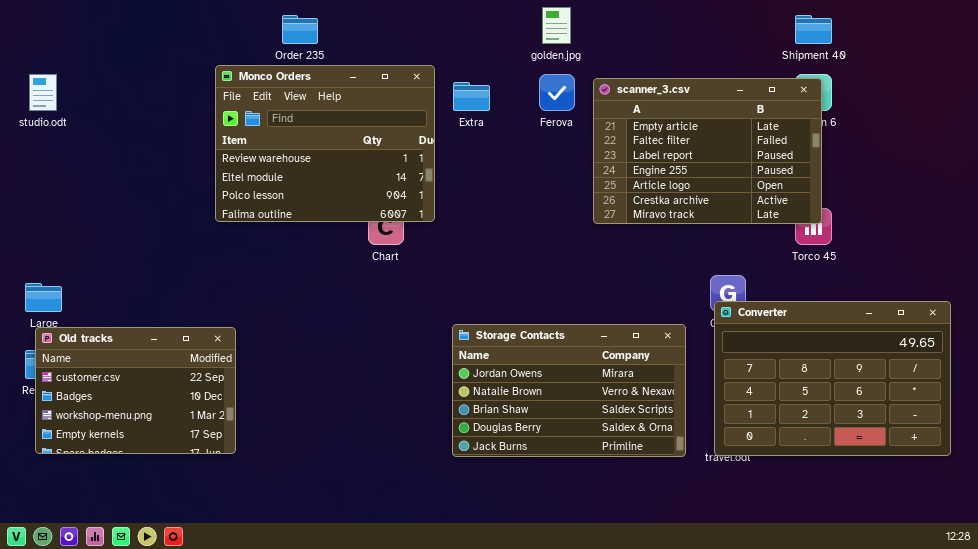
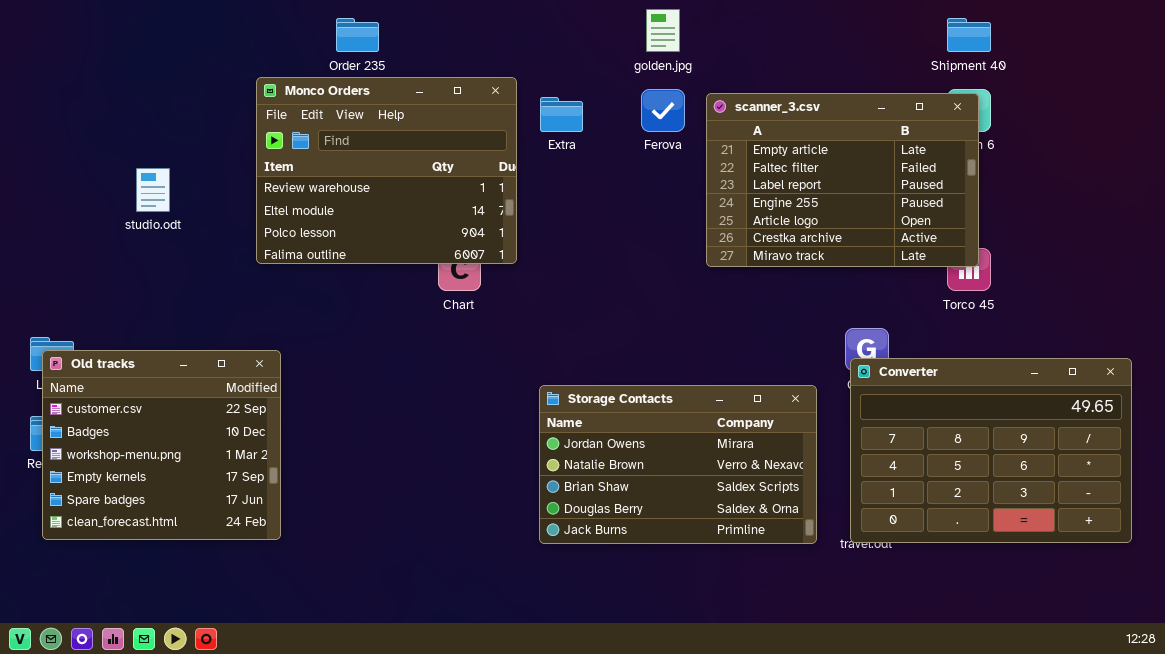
studio.odt: [29,74,57,111] -> [136,168,170,212], moved
Old tracks: [35,327,236,454] -> [42,350,281,540], resized

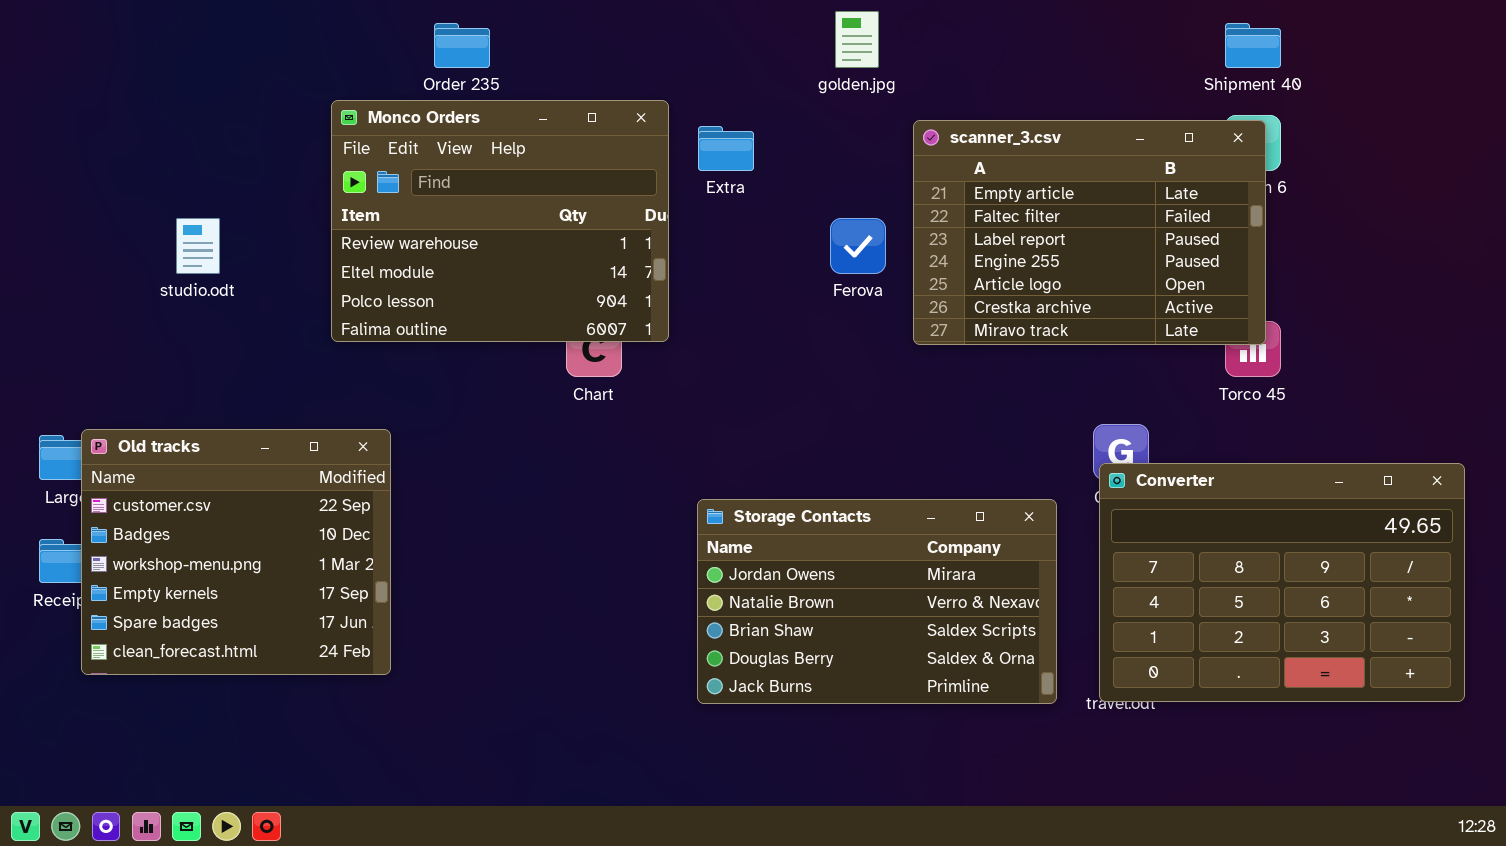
Ferova: [641,89,685,132] -> [830,218,886,274], moved
Old tracks: [42,350,281,540] -> [81,429,391,675], moved

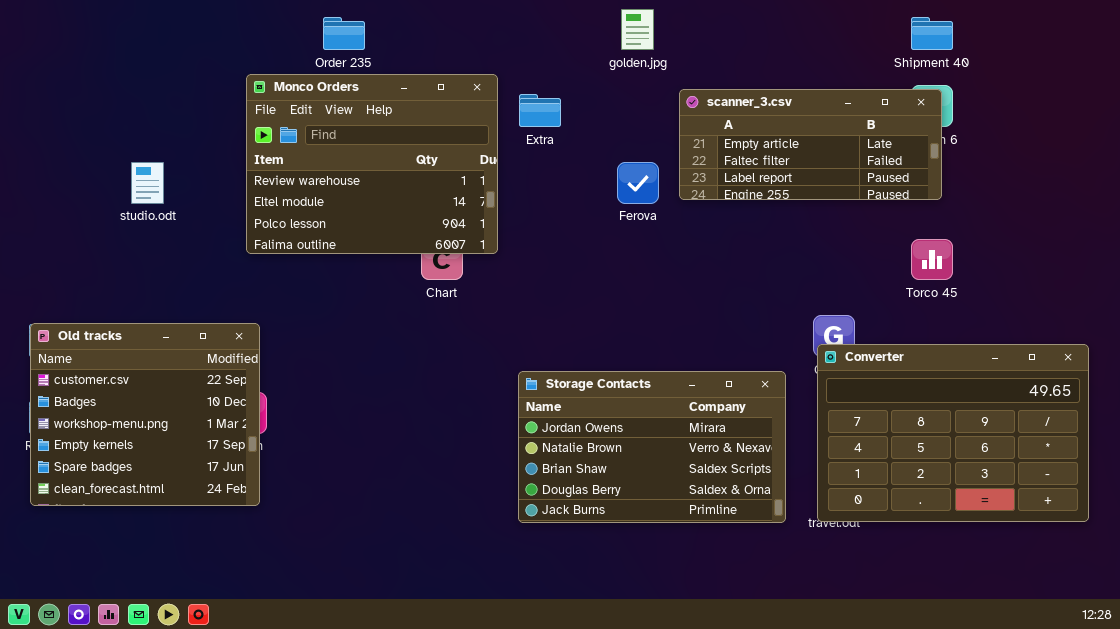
scanner_3.csv: [913,120,1266,345] -> [679,89,942,200], resized
Old tracks: [81,429,391,675] -> [30,323,260,506], moved

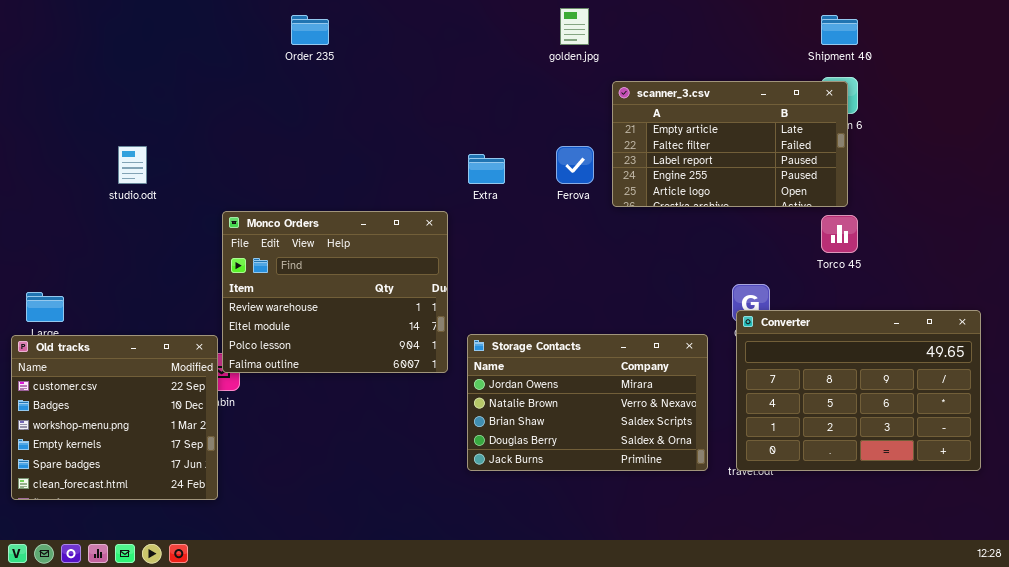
Monco Orders: [246,74,498,254] -> [222,211,448,373], moved
scanner_3.csv: [679,89,942,200] -> [612,81,848,207], resized
Extra: [519,94,561,127] -> [468,154,505,184], moved
Old tracks: [30,323,260,506] -> [11,335,218,500], moved

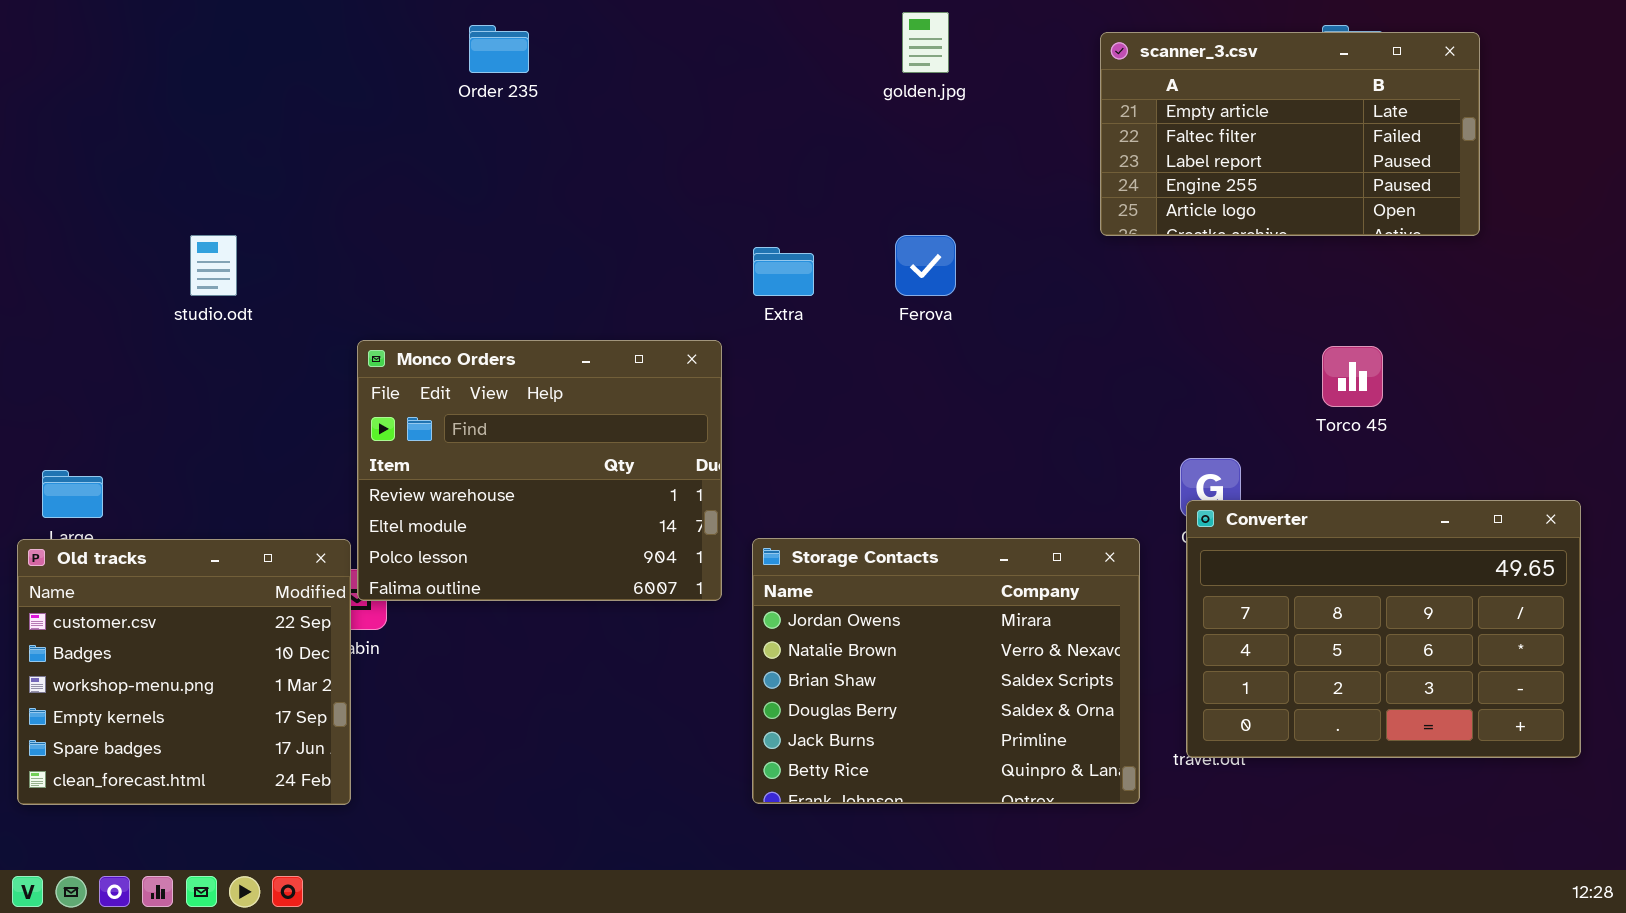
scanner_3.csv: [612,81,848,207] -> [1100,32,1480,236], moved
Storage Contacts: [467,334,708,471] -> [752,538,1140,804], resized

